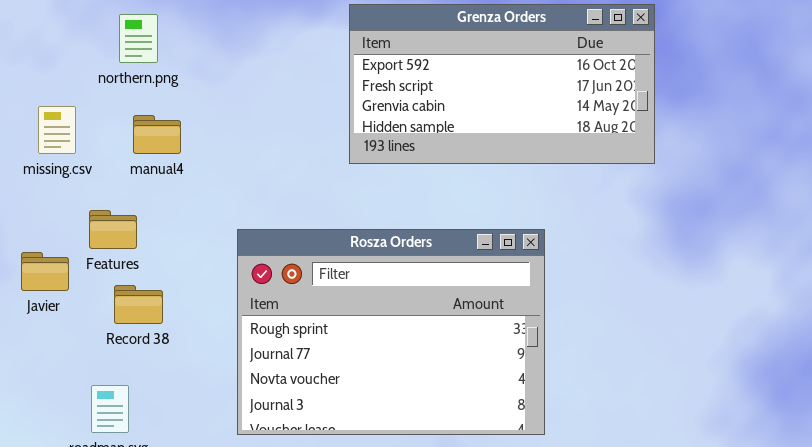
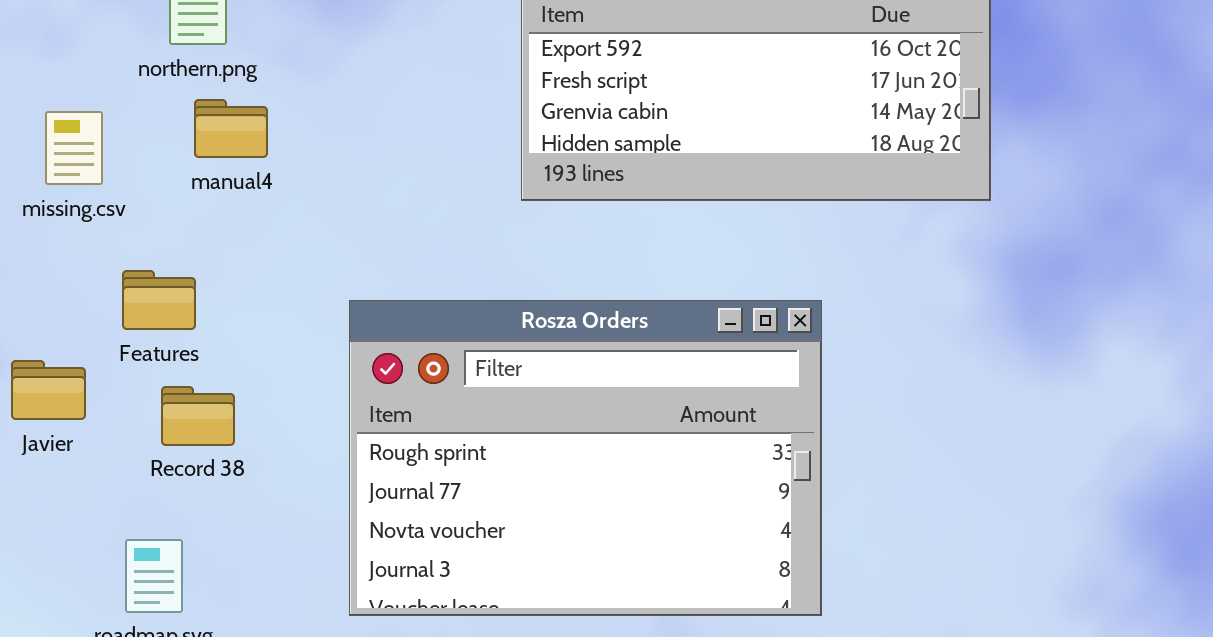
manual4: [133,115,181,154] -> [194,99,268,158], moved
Javier: [21,252,69,291] -> [11,360,86,420], moved

